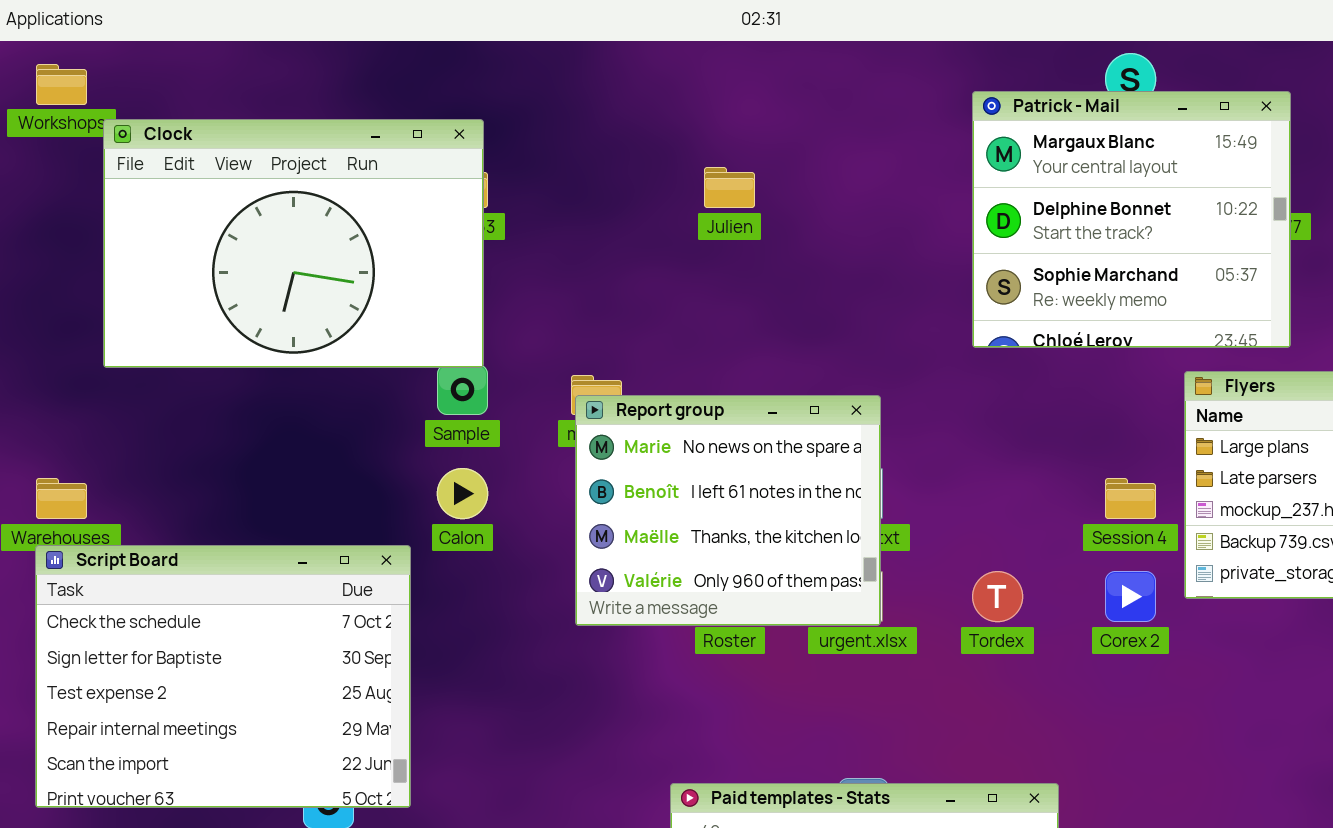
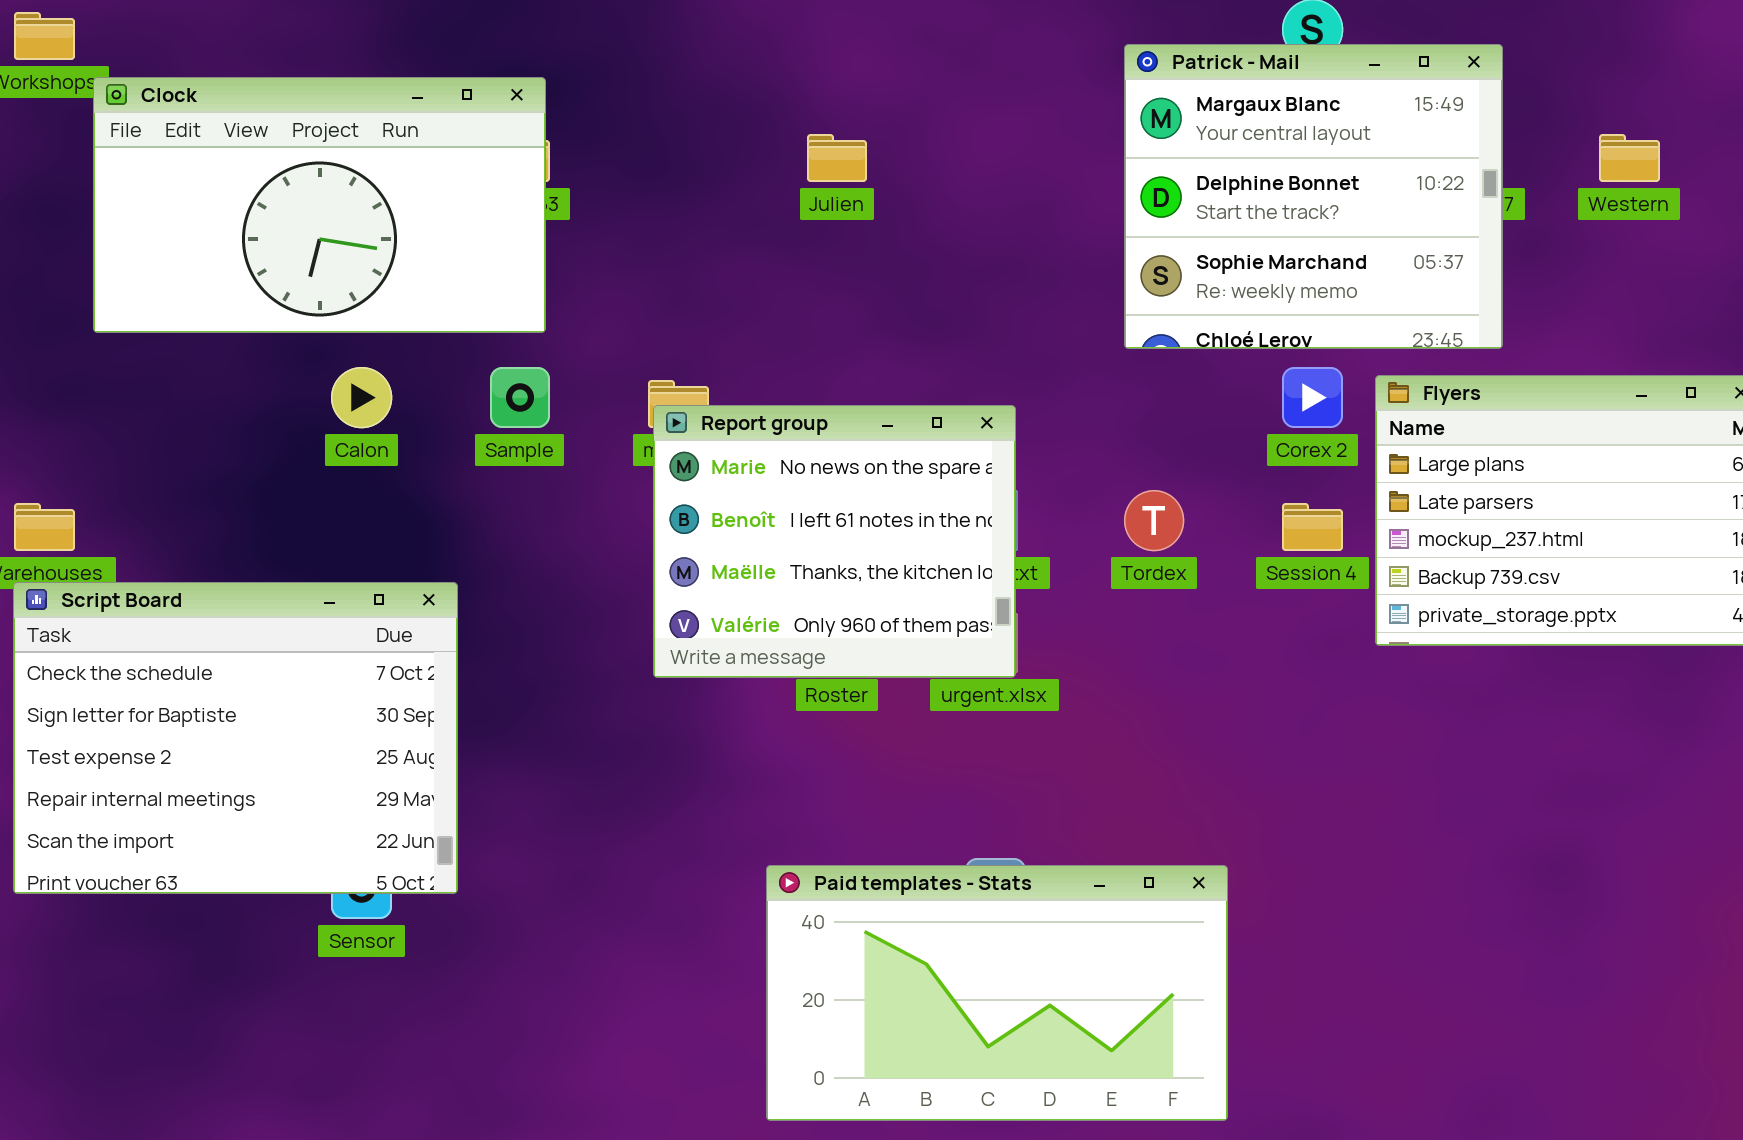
Clock: [103,119,484,368] -> [93,77,546,333], resized
Calon: [437,468,488,519] -> [331,367,392,428], moved
Tordex: [972,571,1023,622] -> [1124,490,1184,551], moved
Corex 2: [1105,571,1156,622] -> [1282,367,1343,428], moved

